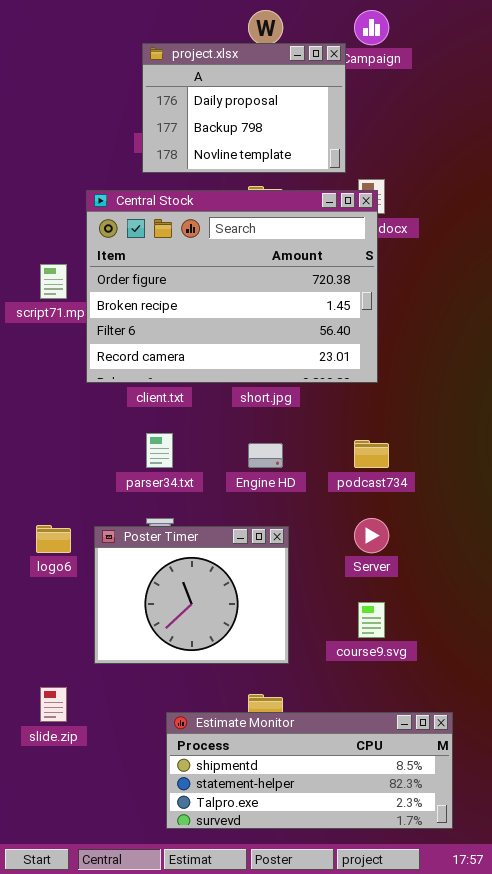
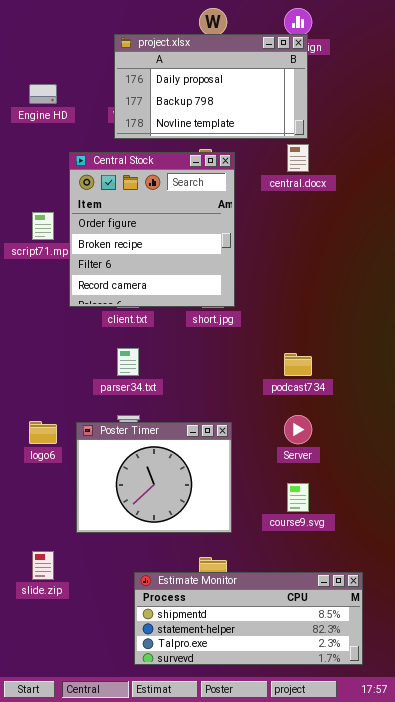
project.xlsx: [142,43,346,173] -> [114,34,308,139], resized
Central Stock: [86,190,378,383] -> [69,152,235,307], resized
Engine HD: [248,443,283,468] -> [29,84,57,104], moved

